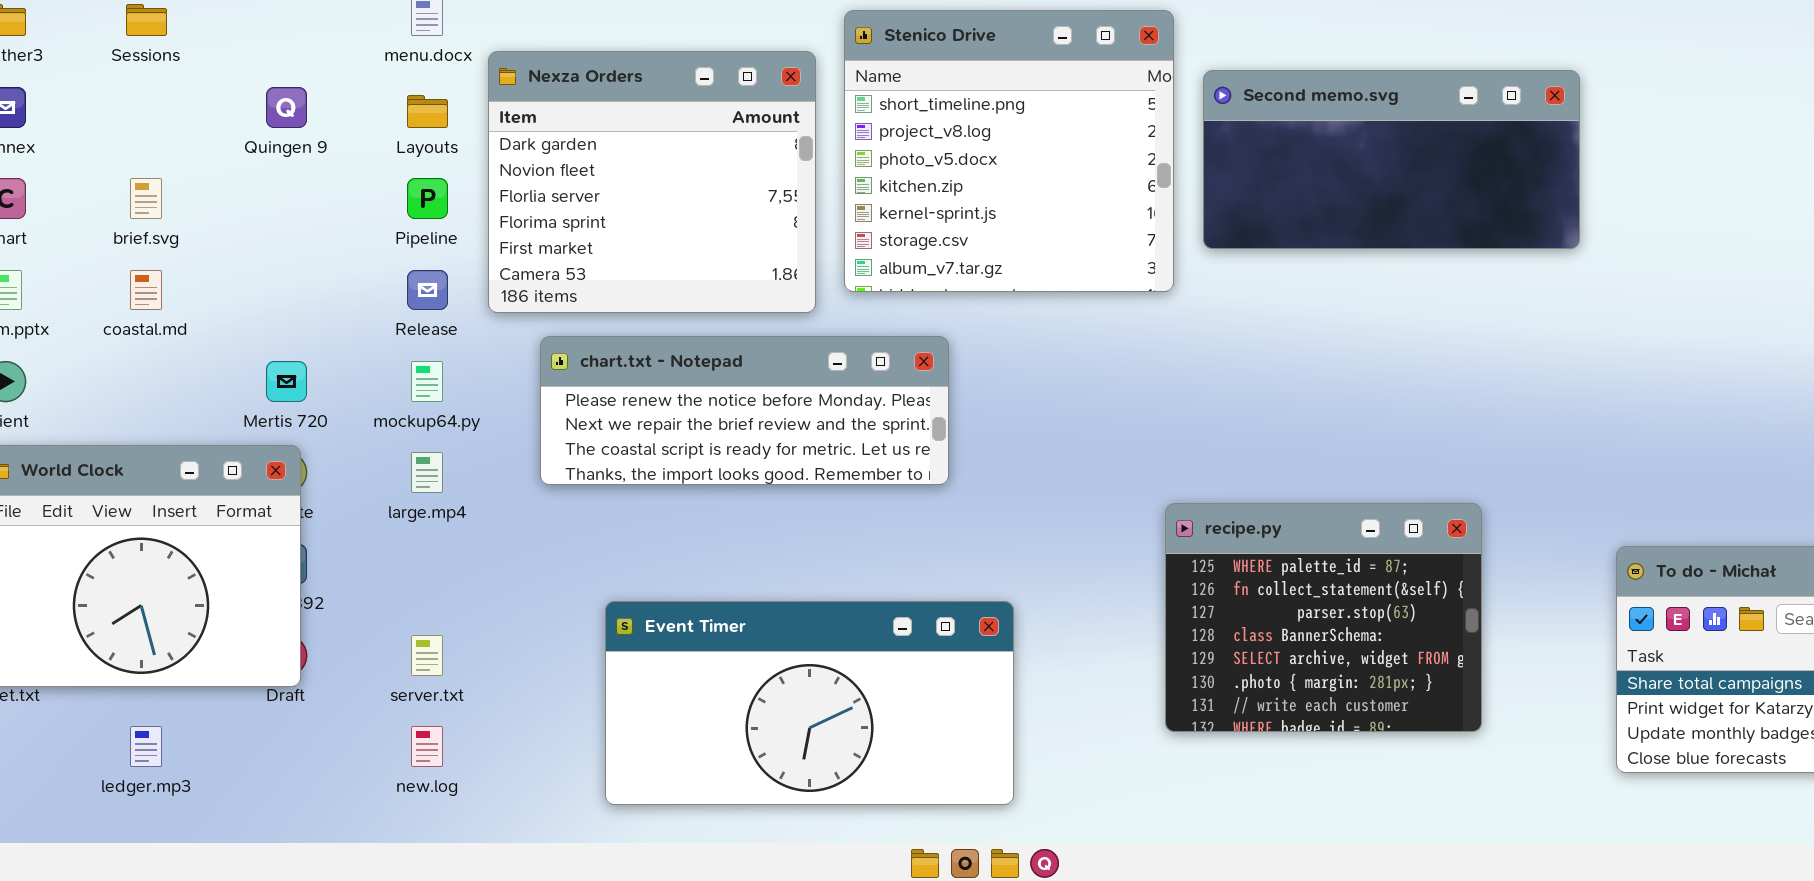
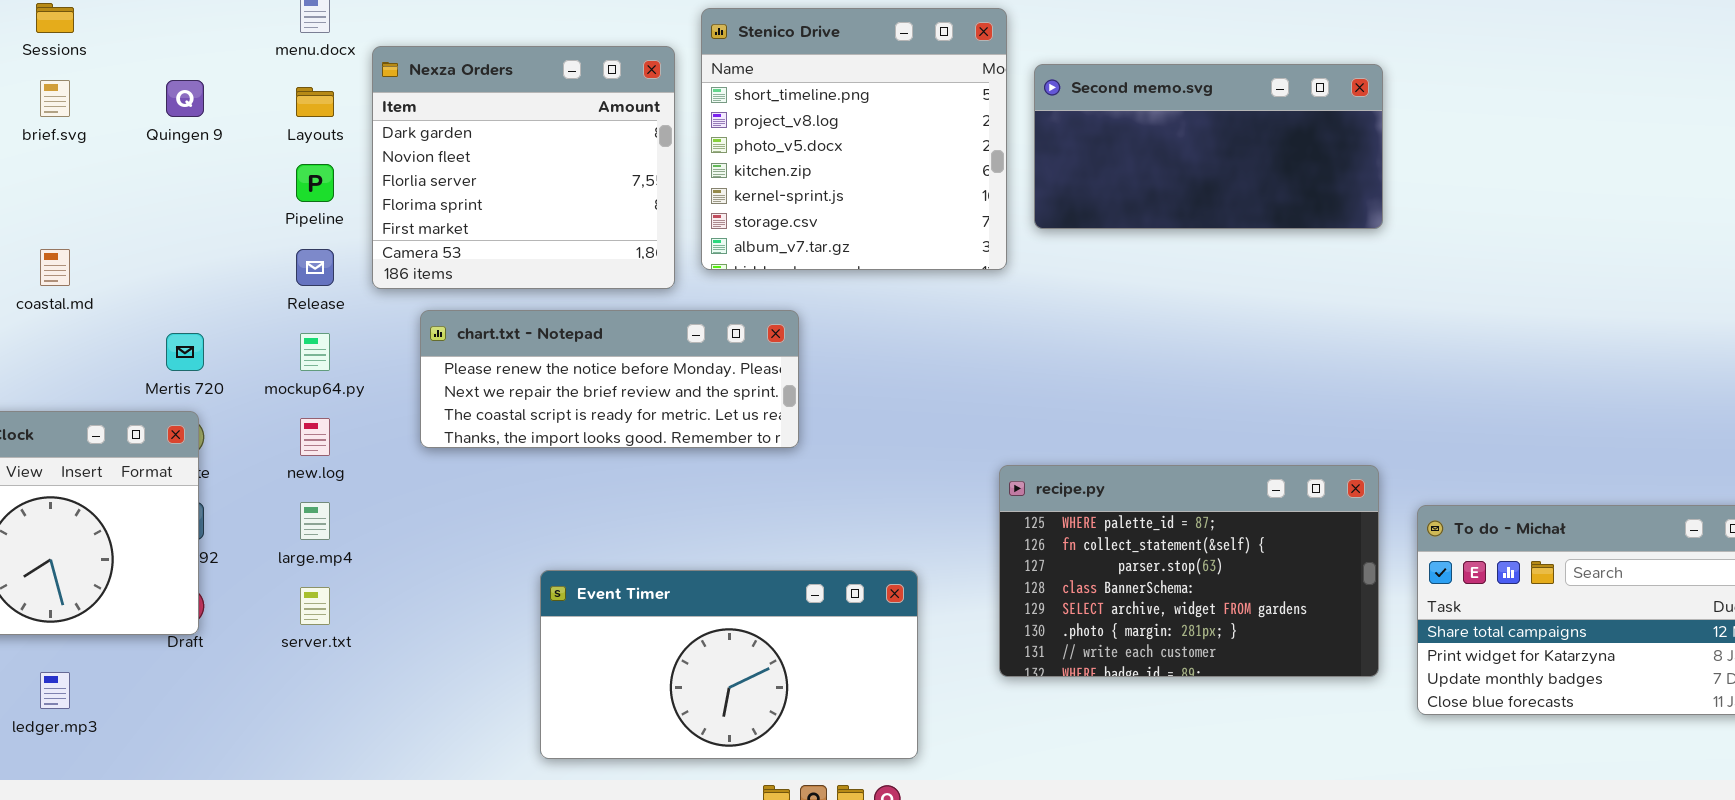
brief.svg: [130,178,162,219] -> [40,80,70,117], moved
large.mp4: [411,452,443,493] -> [300,502,330,540], moved
recipe.py: [1165,503,1482,732] -> [999,465,1379,677], resized
Event Timer: [605,601,1014,805] -> [540,570,918,759], moved
new.log: [411,726,443,767] -> [300,418,330,456], moved

